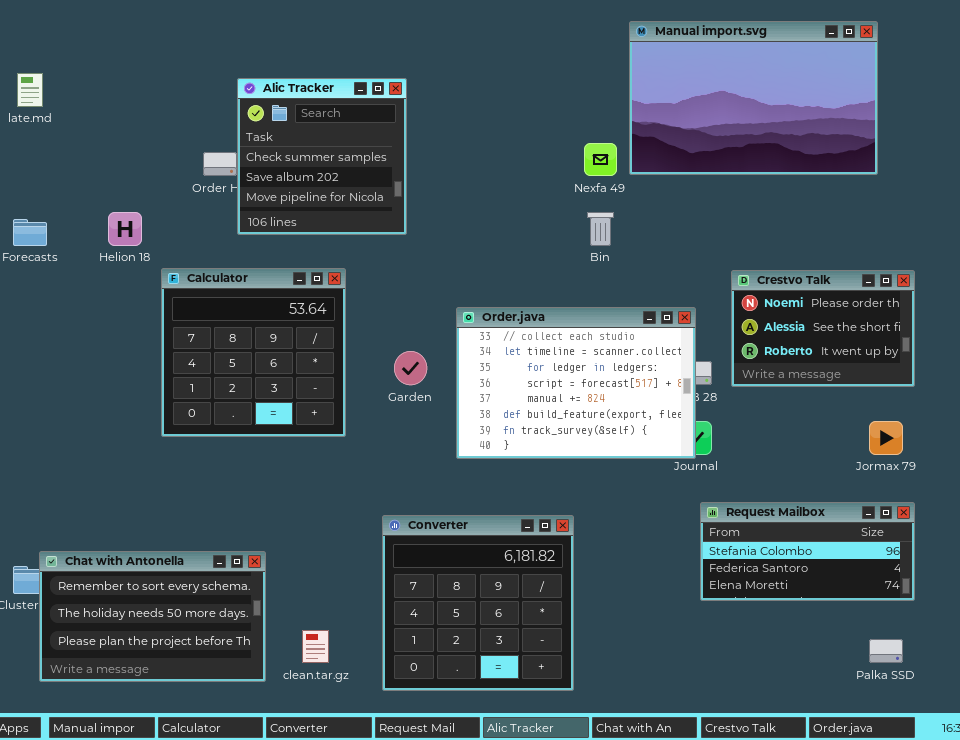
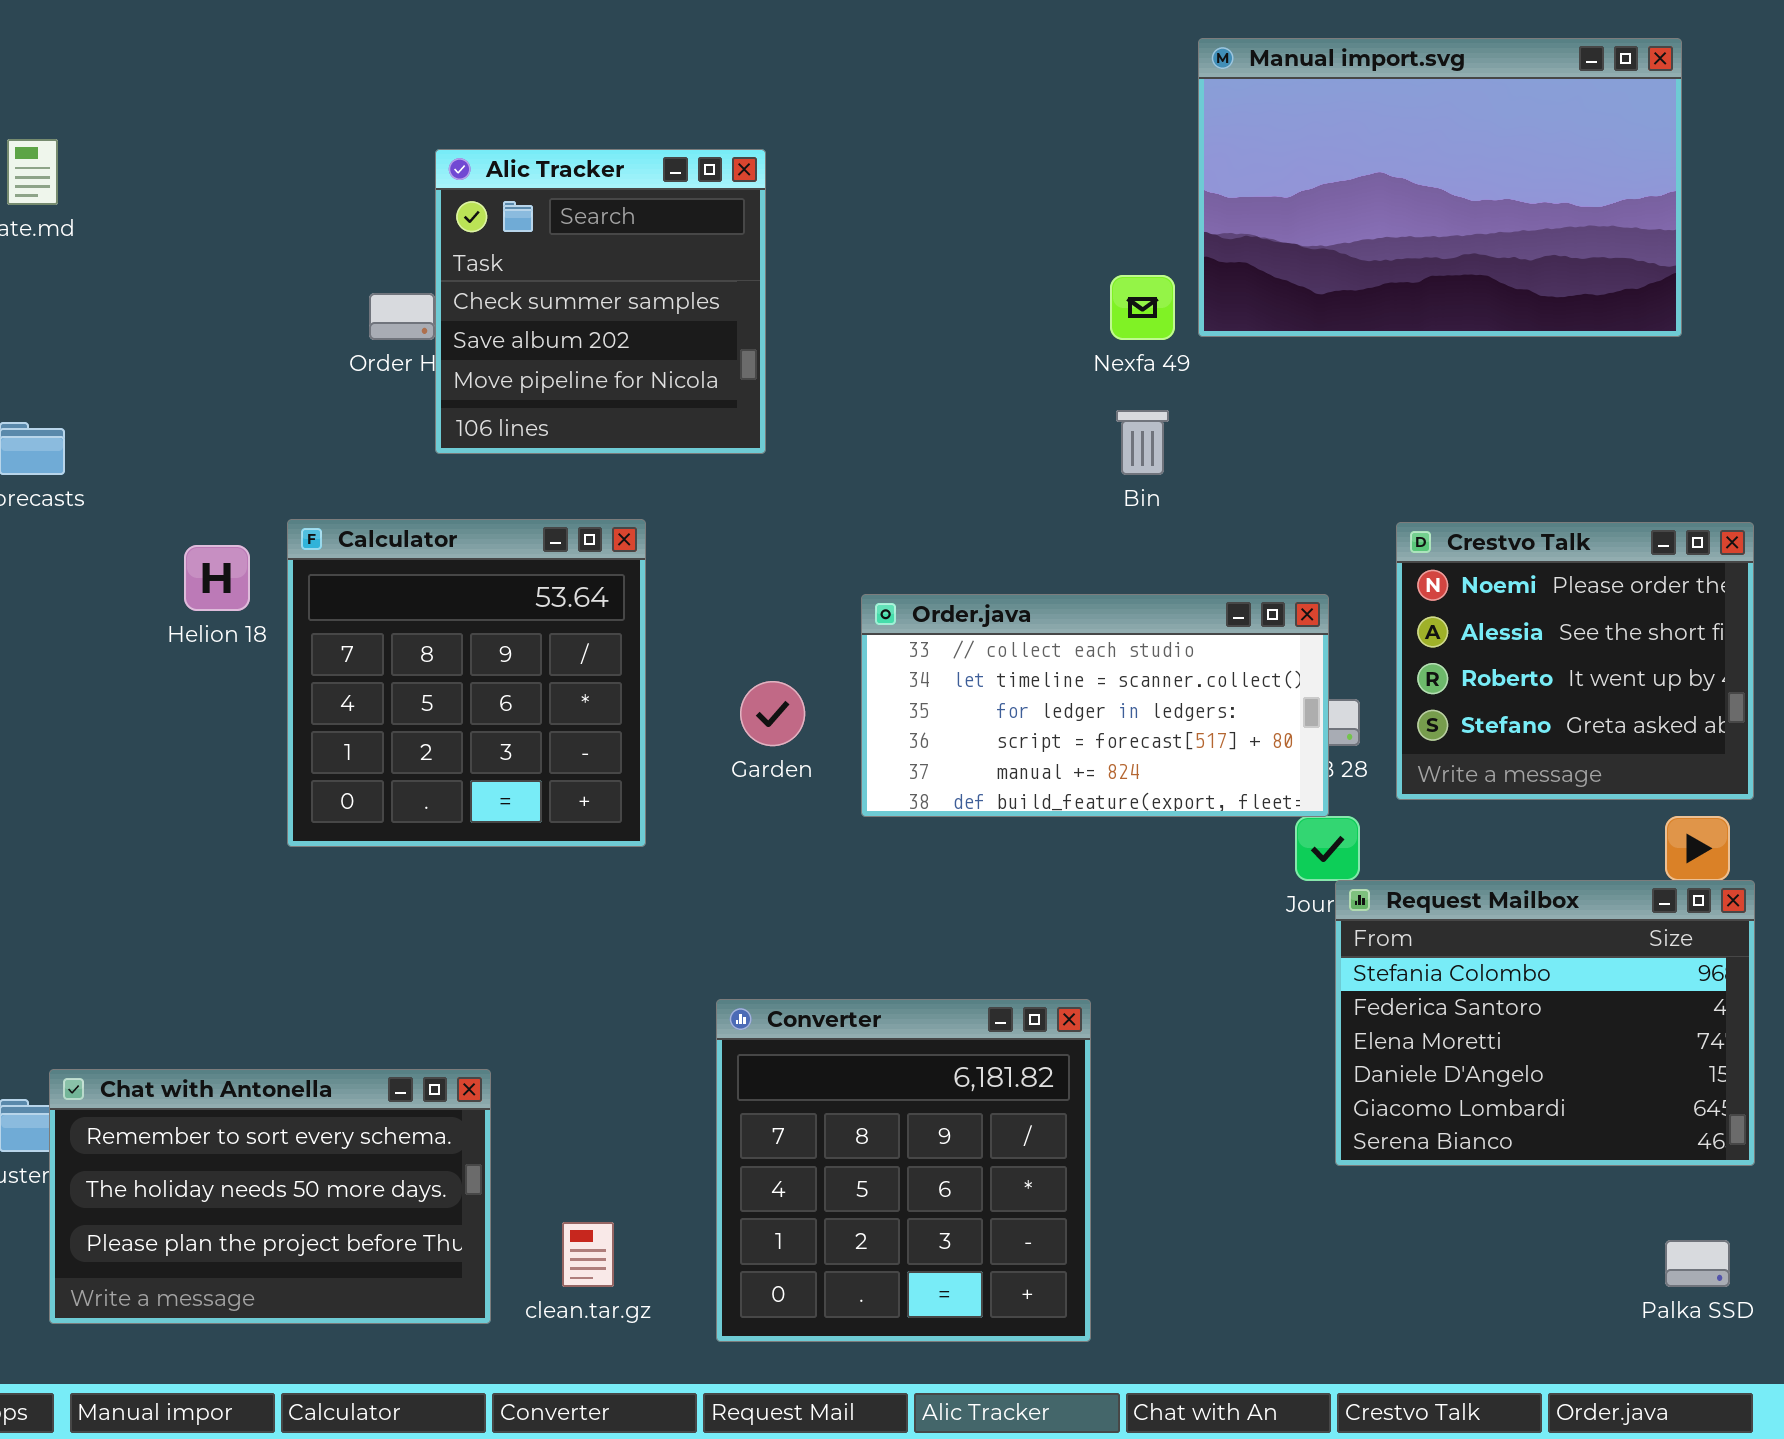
Helion 18: [108,212,142,246] -> [184,545,250,611], moved
Crestvo Talk: [731,270,915,387] -> [1396,522,1754,800], resized
Order.java: [456,307,696,459] -> [861,594,1329,817], resized
Request Mailbox: [700,502,915,601] -> [1335,880,1755,1166], resized

